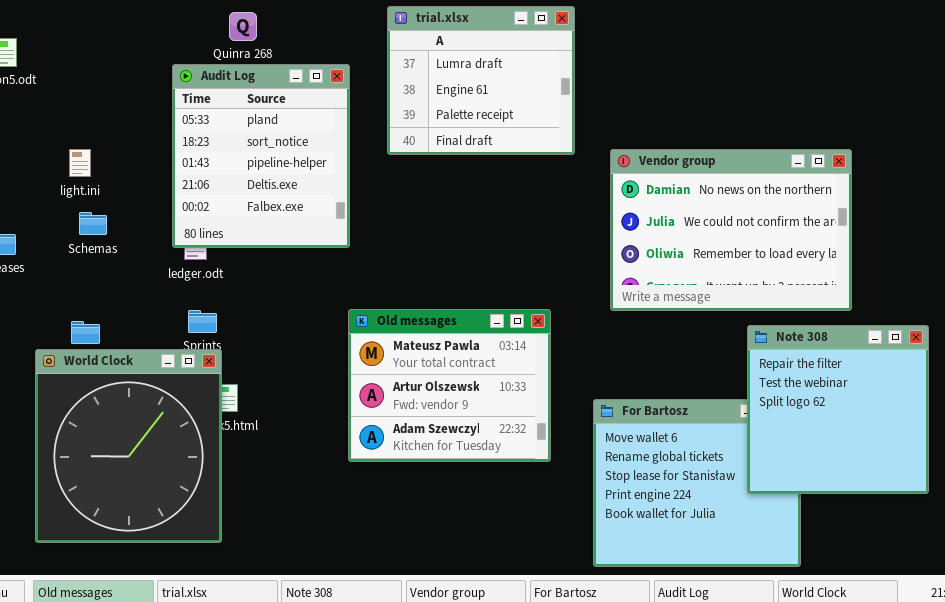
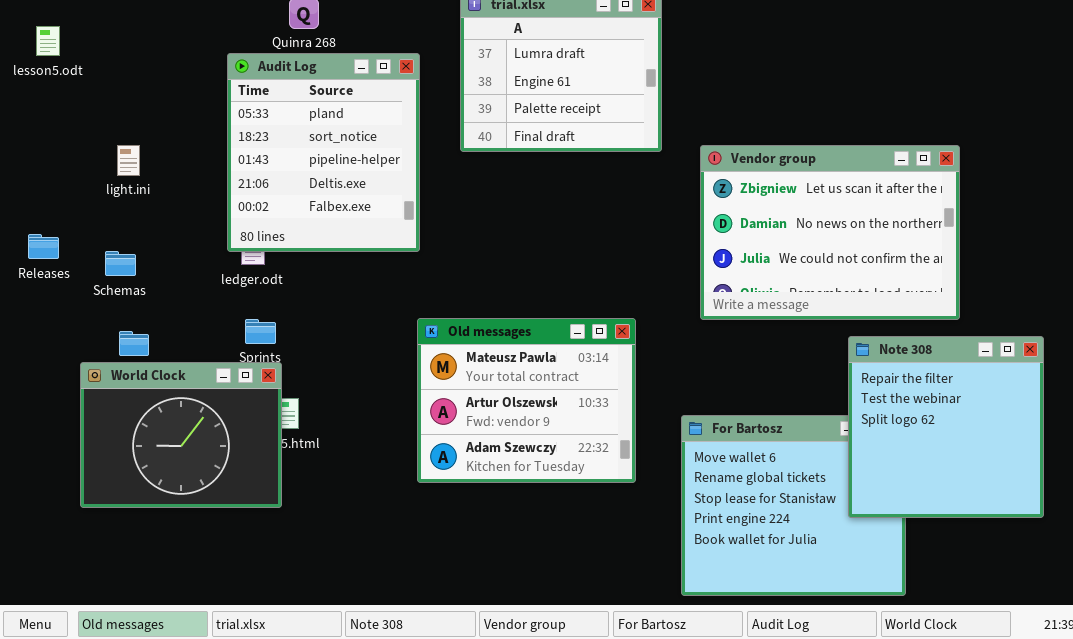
Vendor group: [610,149,852,311] -> [700,145,960,320], scrolled up 1 row
Schemas: [79,212,107,235] -> [105,251,136,276], moved
World Clock: [35,349,222,543] -> [80,362,282,508], resized

